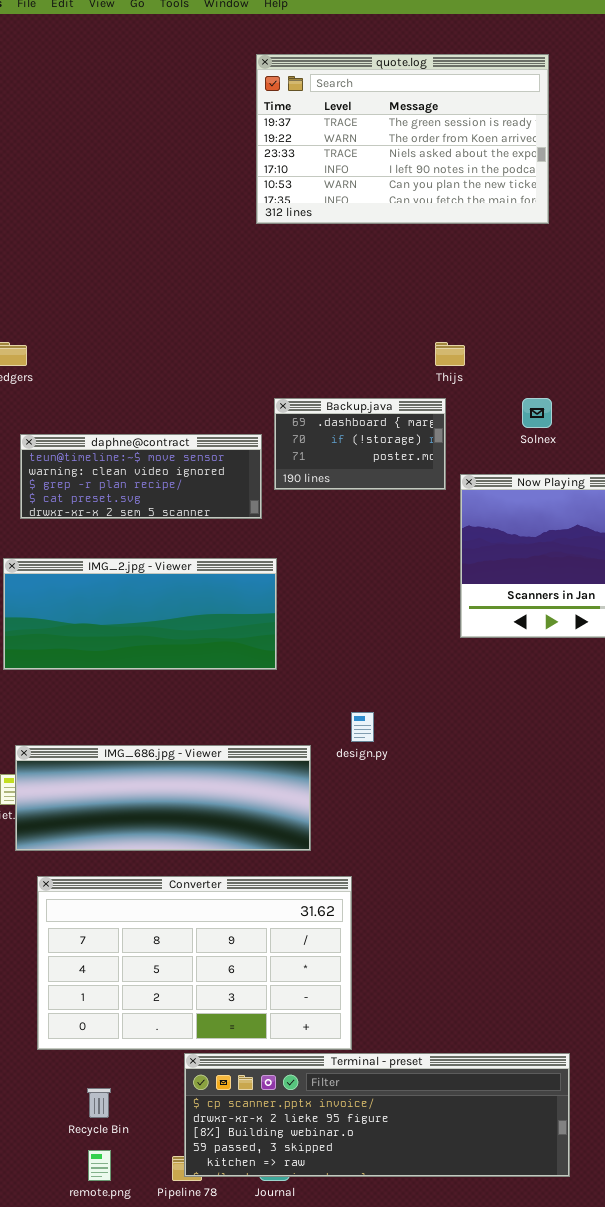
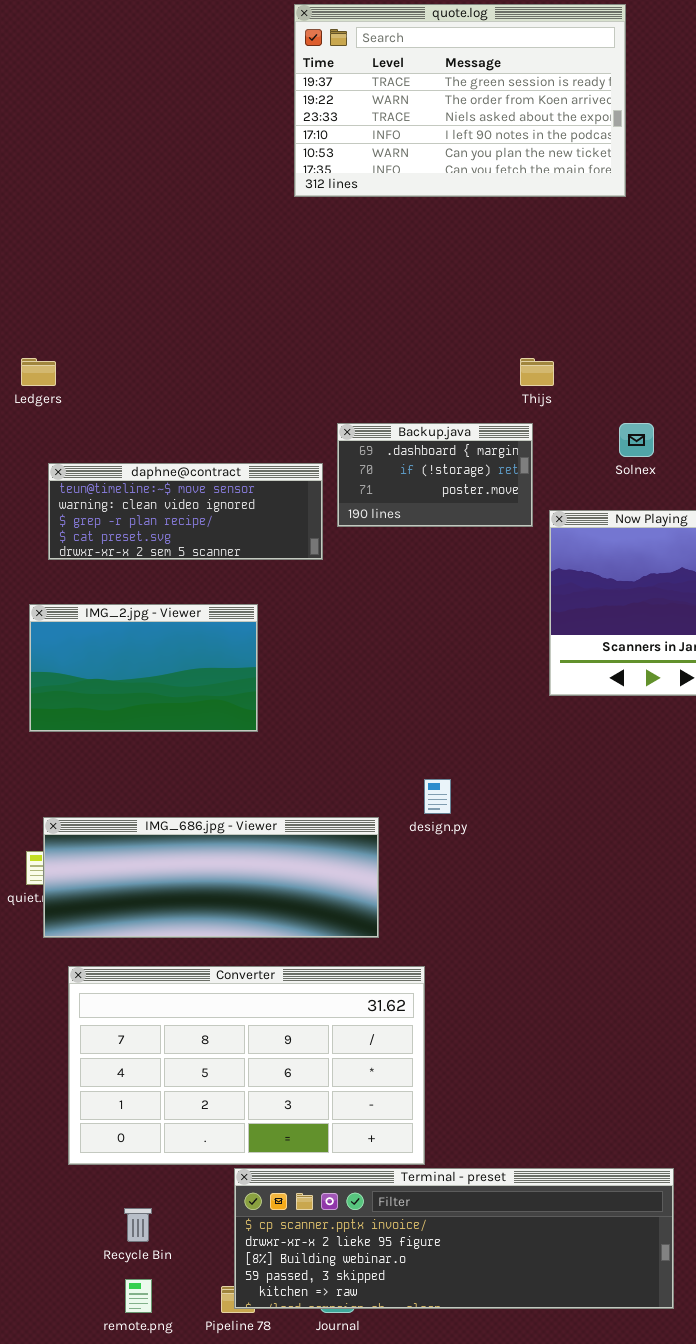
quote.log: [256,54,549,224] -> [294,4,626,197], moved
IMG_2.jpg - Viewer: [3,558,277,670] -> [29,604,258,732], resized

